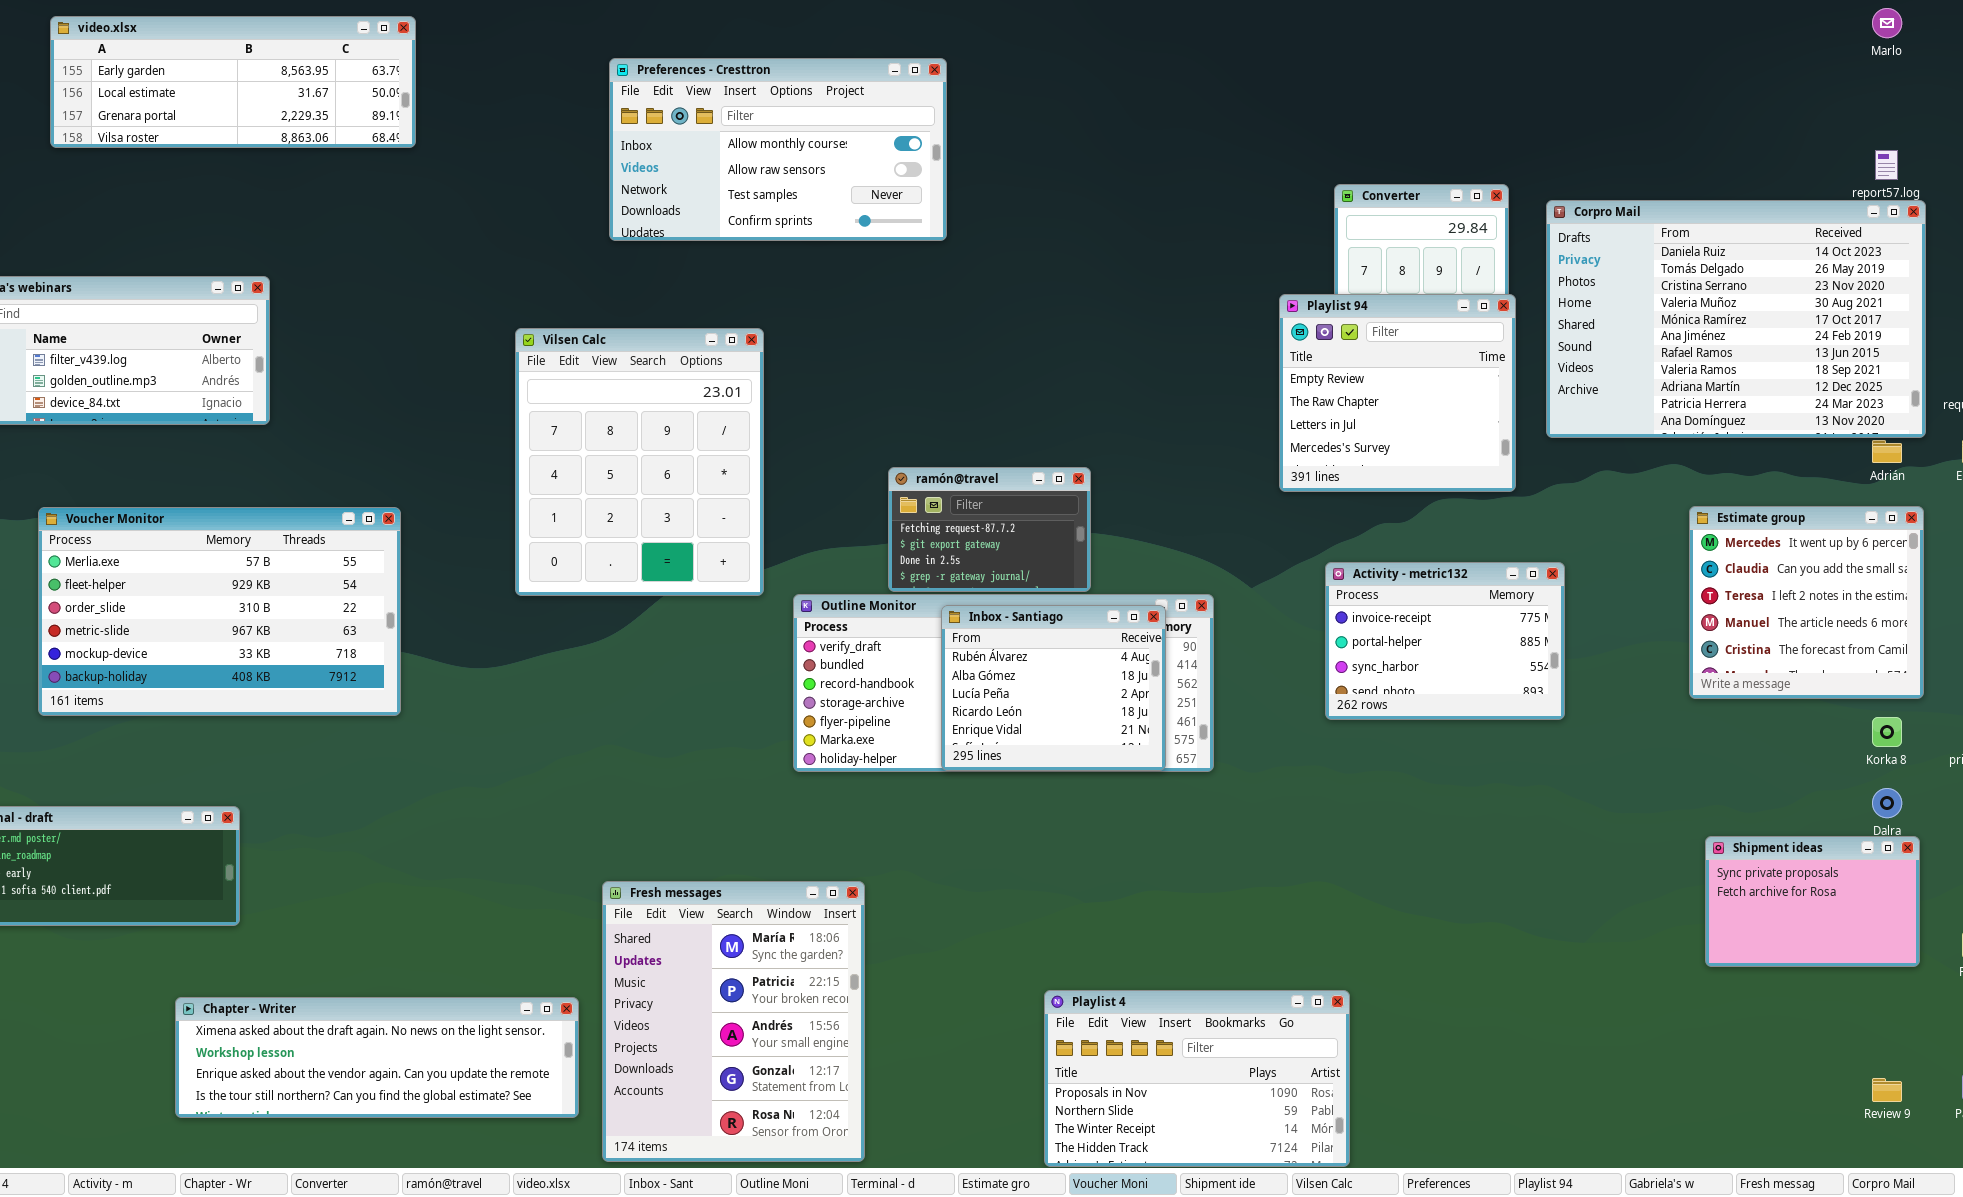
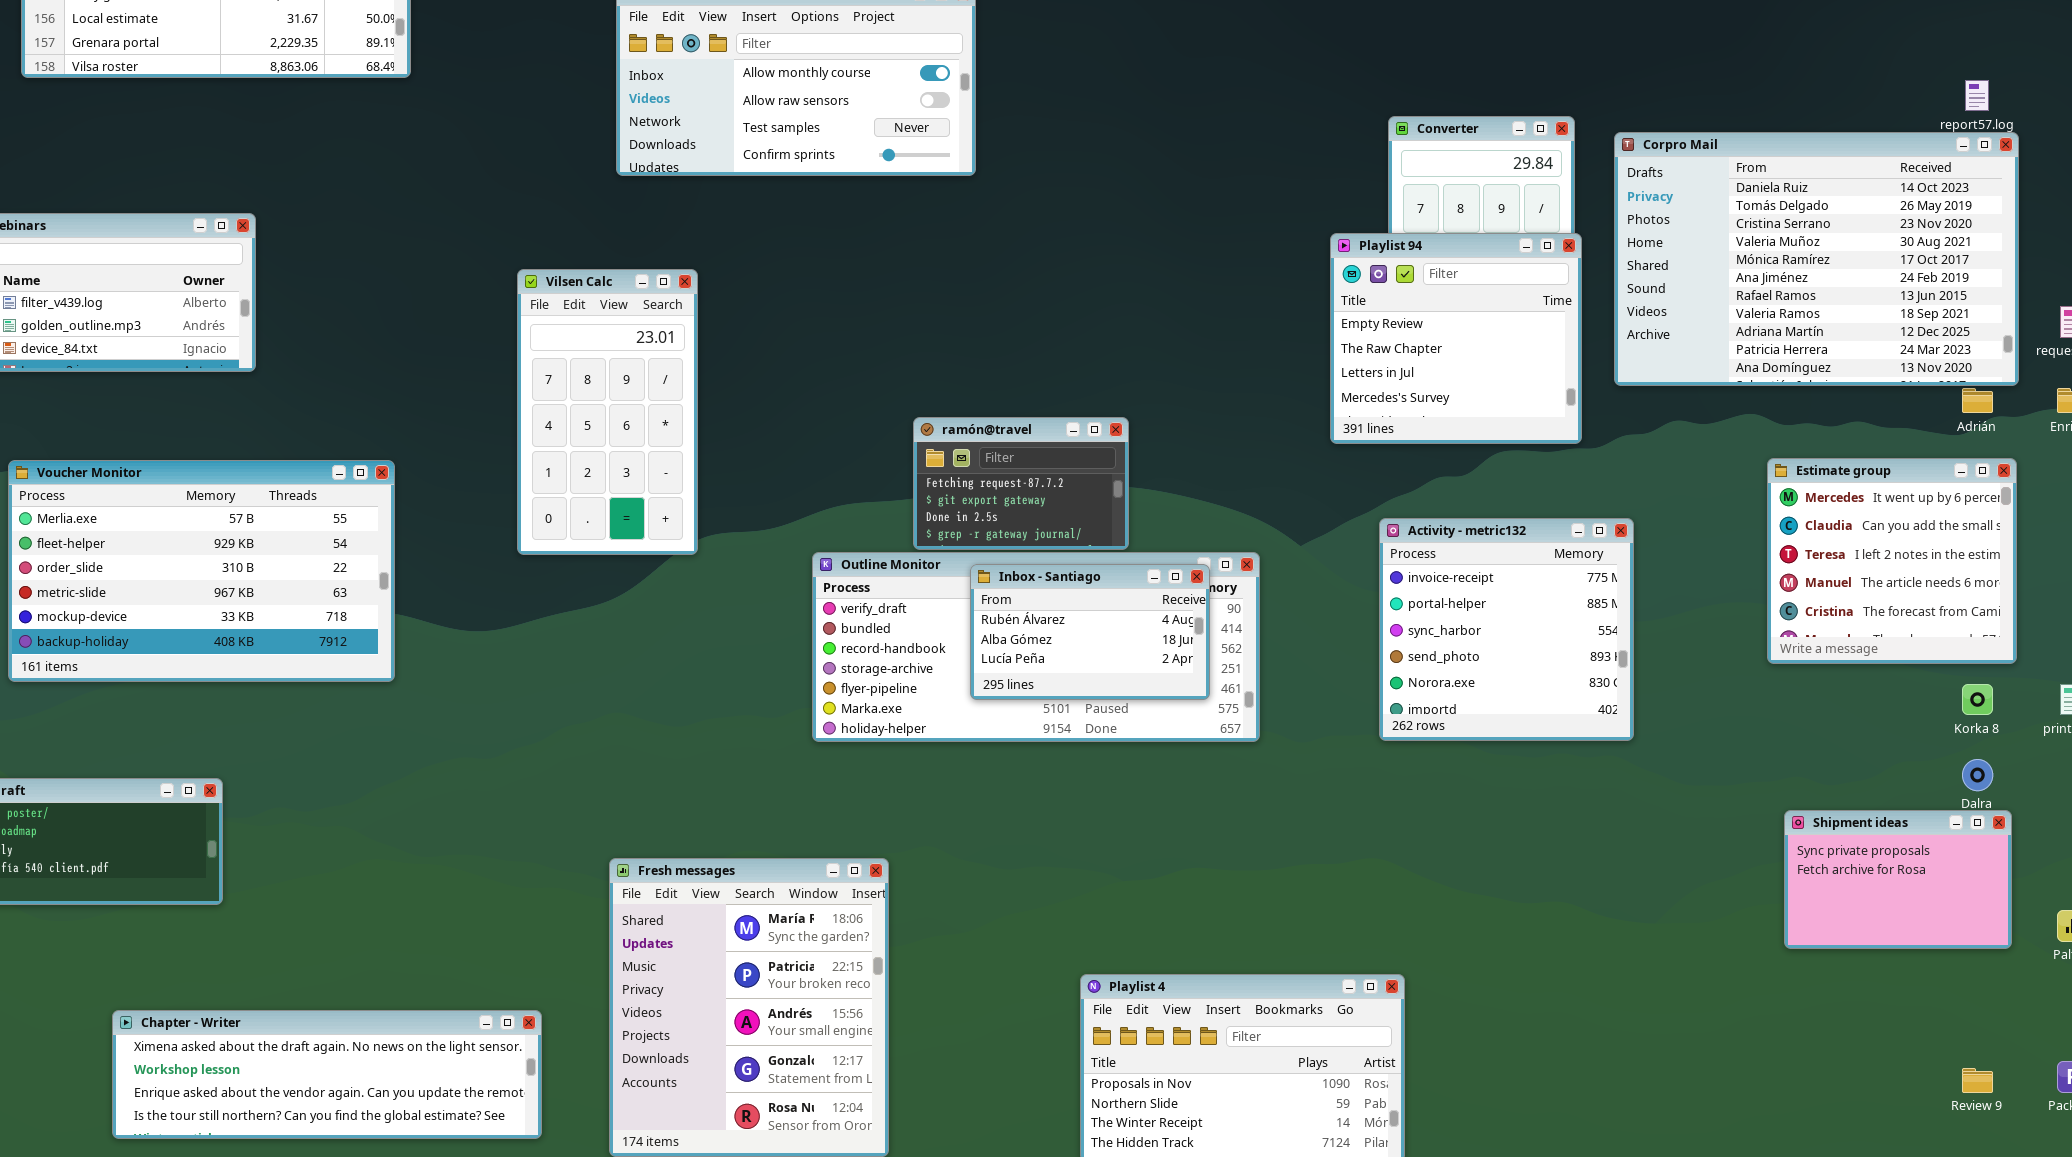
Vilsen Calc: [515,328,764,596] -> [517,269,698,555], resized
Activity - metric132: [1325,562,1565,720] -> [1379,518,1634,741], resized
Inbox - Santiago: [941,605,1166,771] -> [970,564,1210,700], resized
Chapter - Writer: [175,997,579,1118] -> [112,1010,542,1139], moved

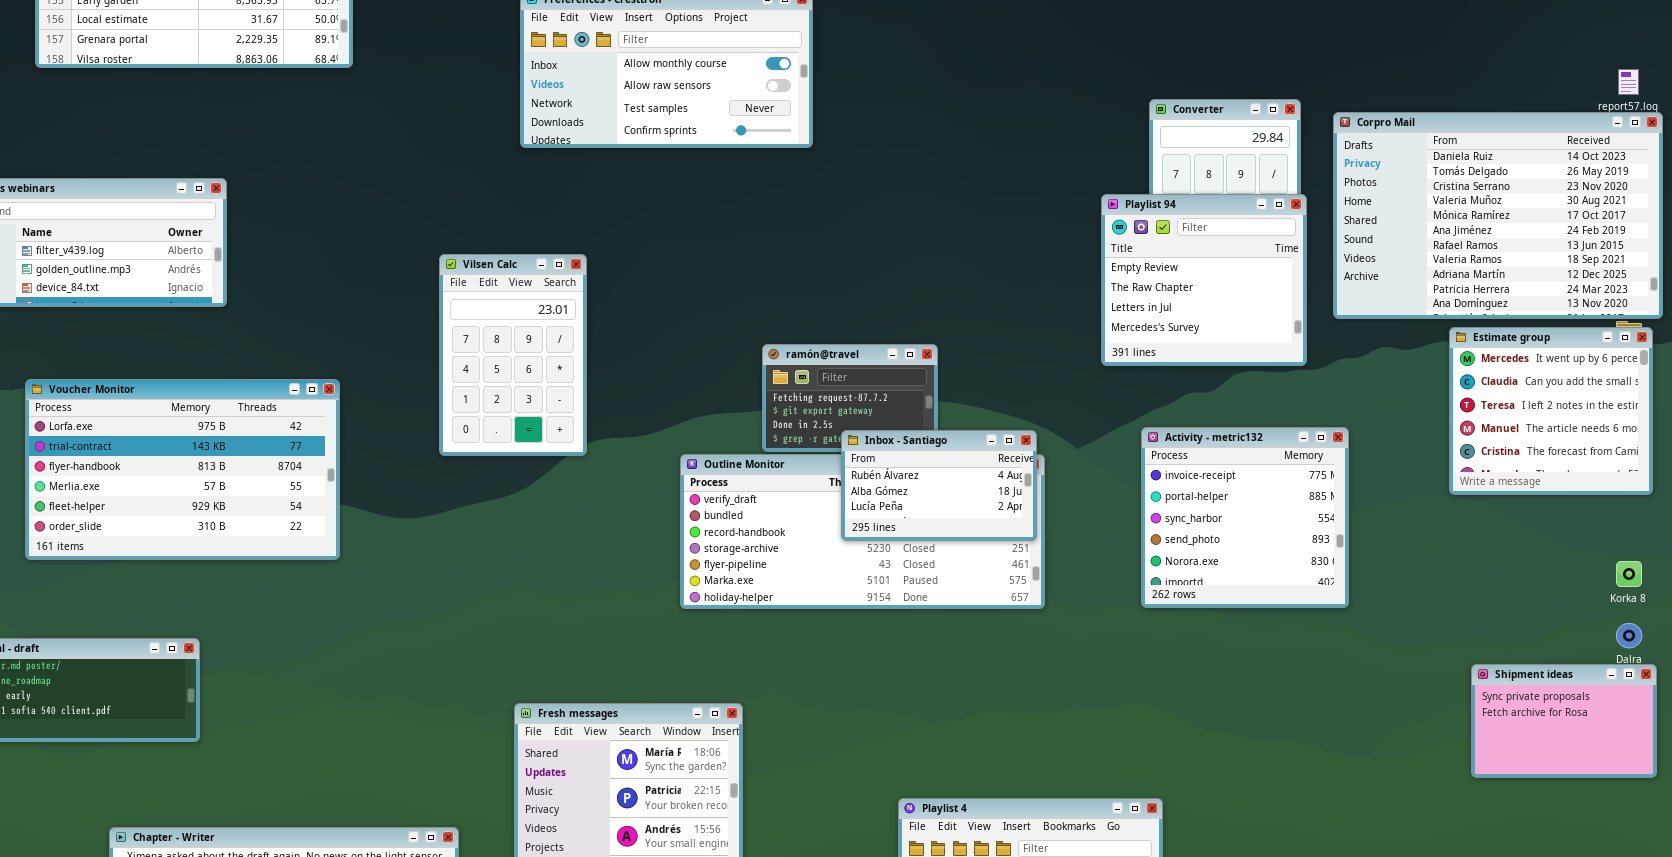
Vilsen Calc: [517,269,698,555] -> [439,254,587,456], resized
Estimate group: [1767,458,2017,664] -> [1449,327,1653,495], moved
Voucher Monitor: [8,460,395,682] -> [25,379,340,560], scrolled up 3 rows
Inbox - Santiago: [970,564,1210,700] -> [841,430,1037,541], moved

